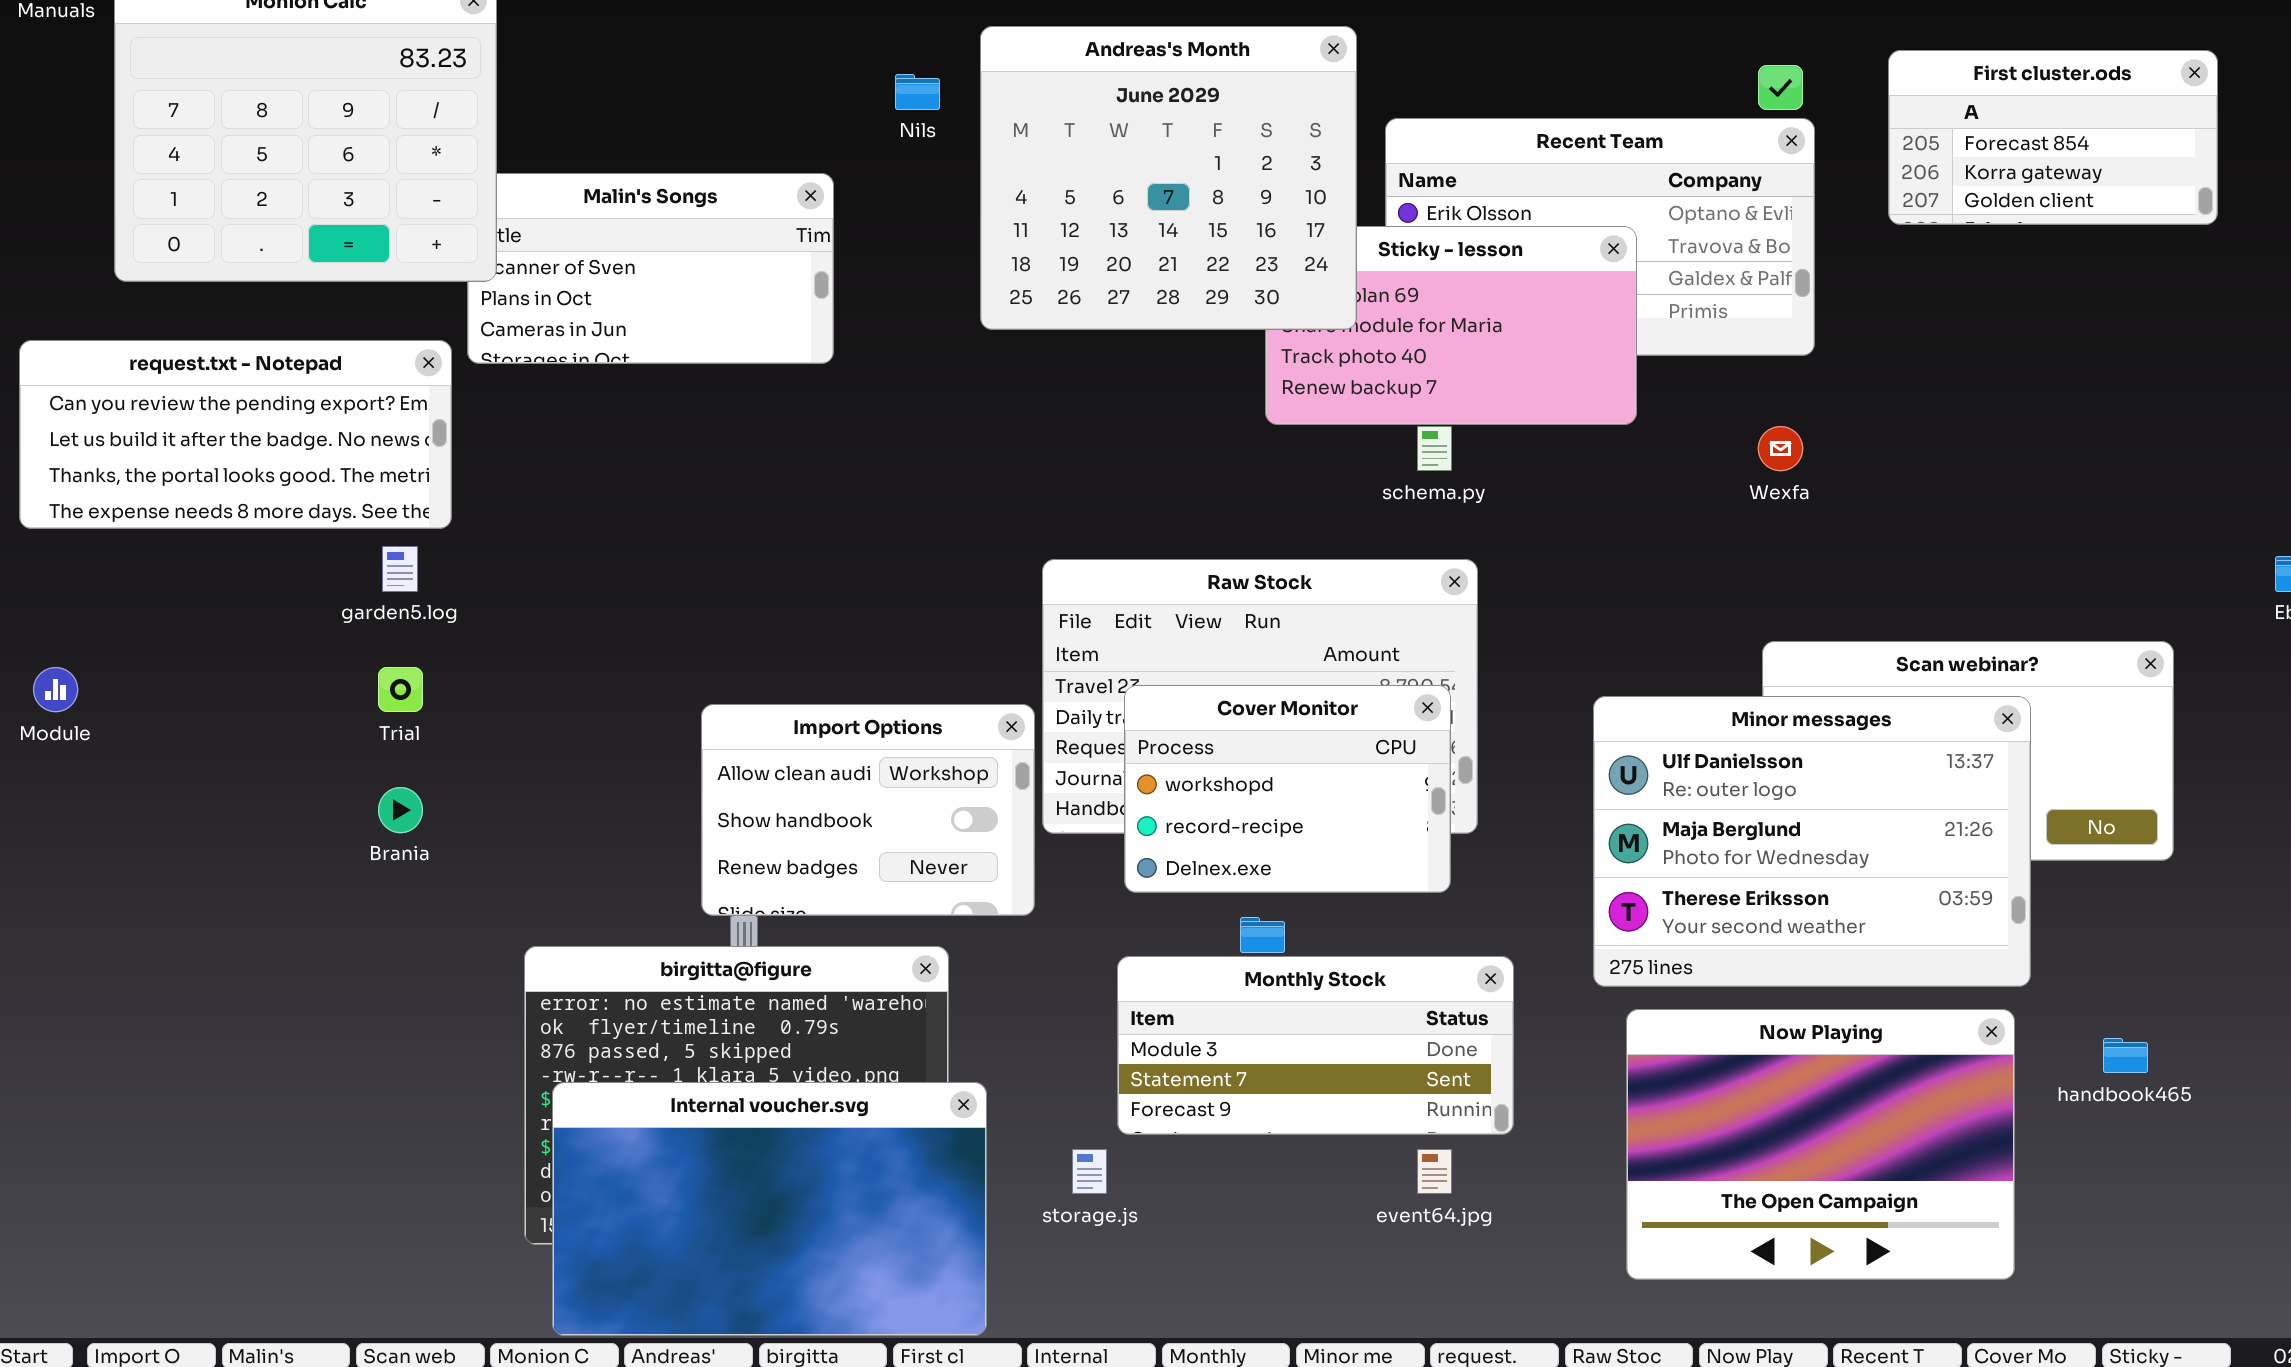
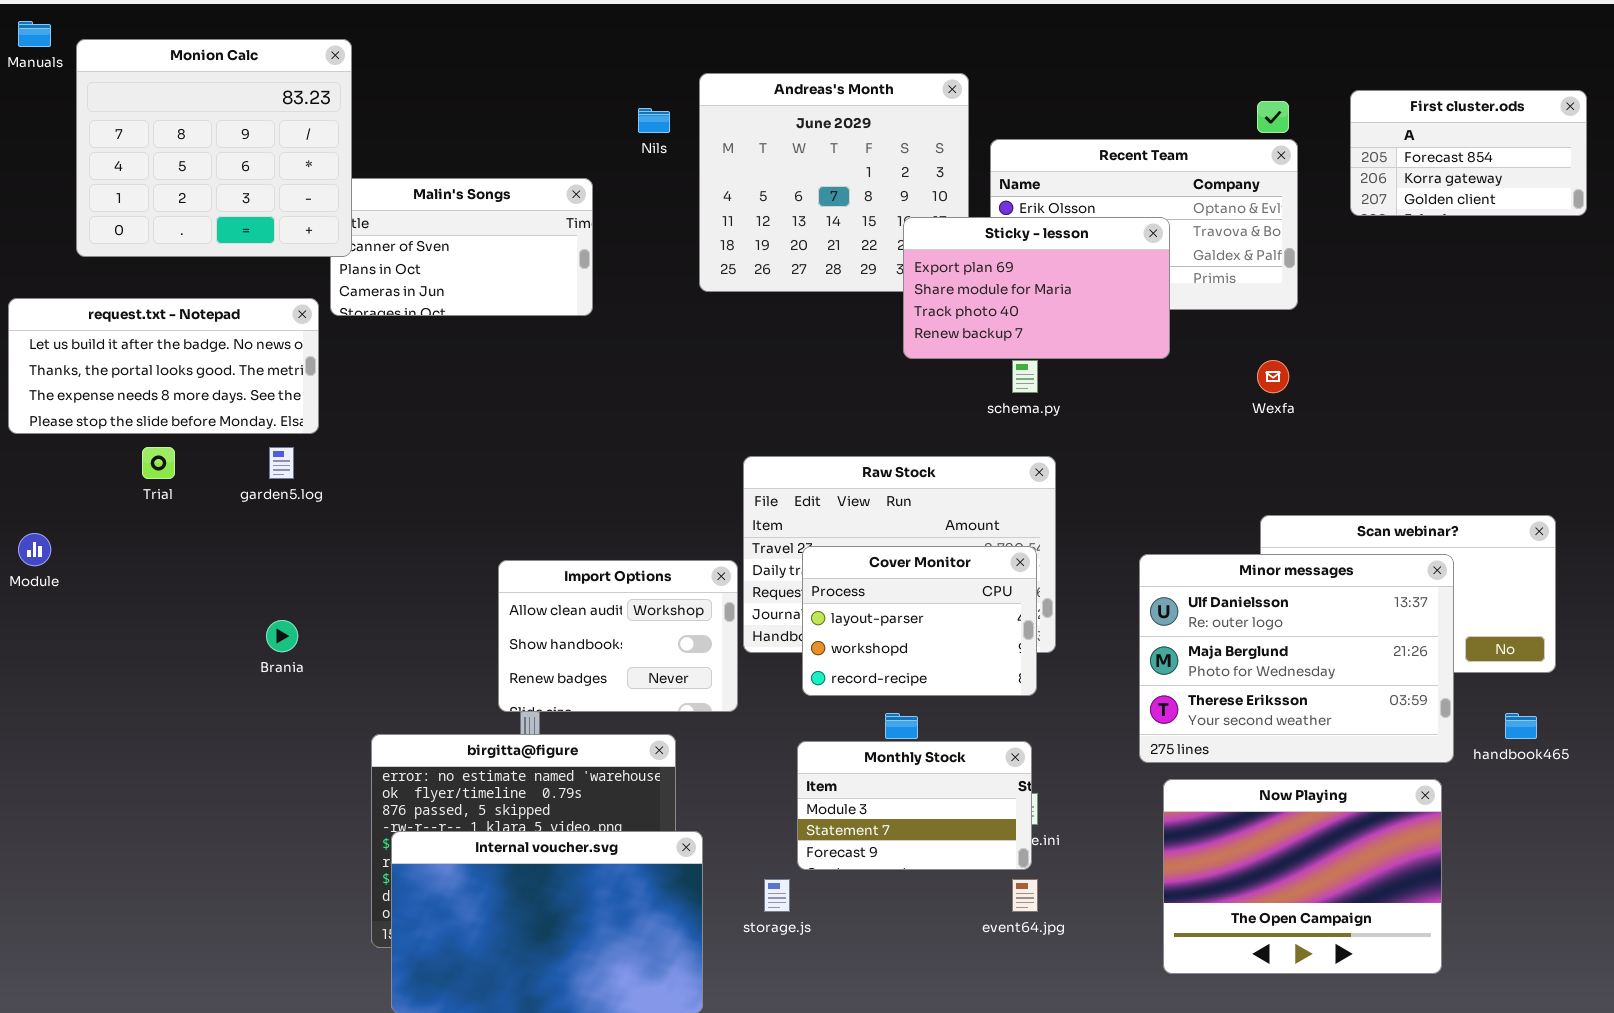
Sticky - lesson: [1265,226,1637,425] -> [903,217,1170,359], raised
request.txt - Notepad: [19,340,452,529] -> [8,298,319,434], scrolled down 1 row
Trial: [378,667,423,712] -> [142,447,175,479], moved
Cover Monitor: [1124,685,1451,893] -> [802,546,1037,696], scrolled up 1 row
Monthly Stock: [1117,956,1514,1135] -> [797,741,1032,870], resized
handbook465: [2103,1038,2148,1073] -> [1505,713,1537,739], moved

